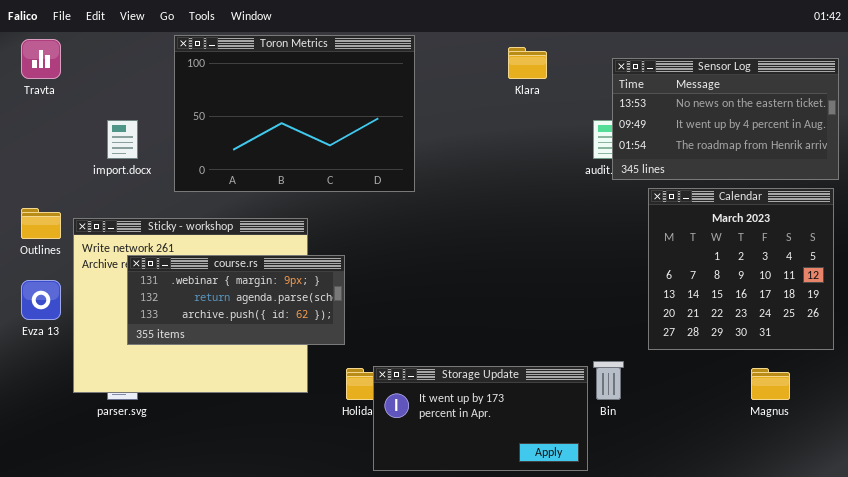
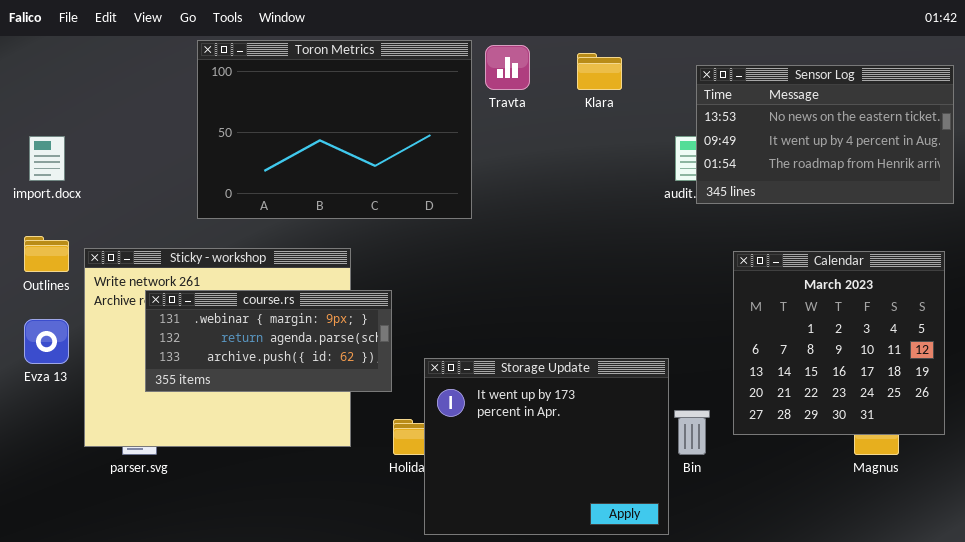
Travta: [21,39,61,79] -> [485,45,530,90], moved
import.docx: [107,120,138,159] -> [29,136,65,181], moved
Calendar: [648,188,834,350] -> [733,251,945,435], moved
Storage Update: [373,366,588,471] -> [424,358,669,535], resized

